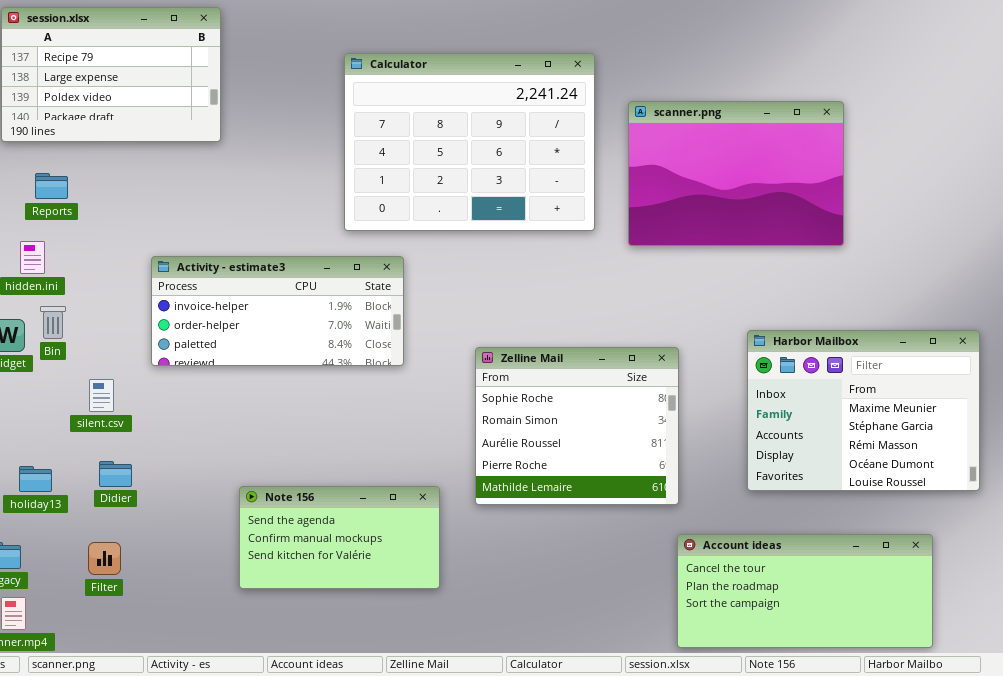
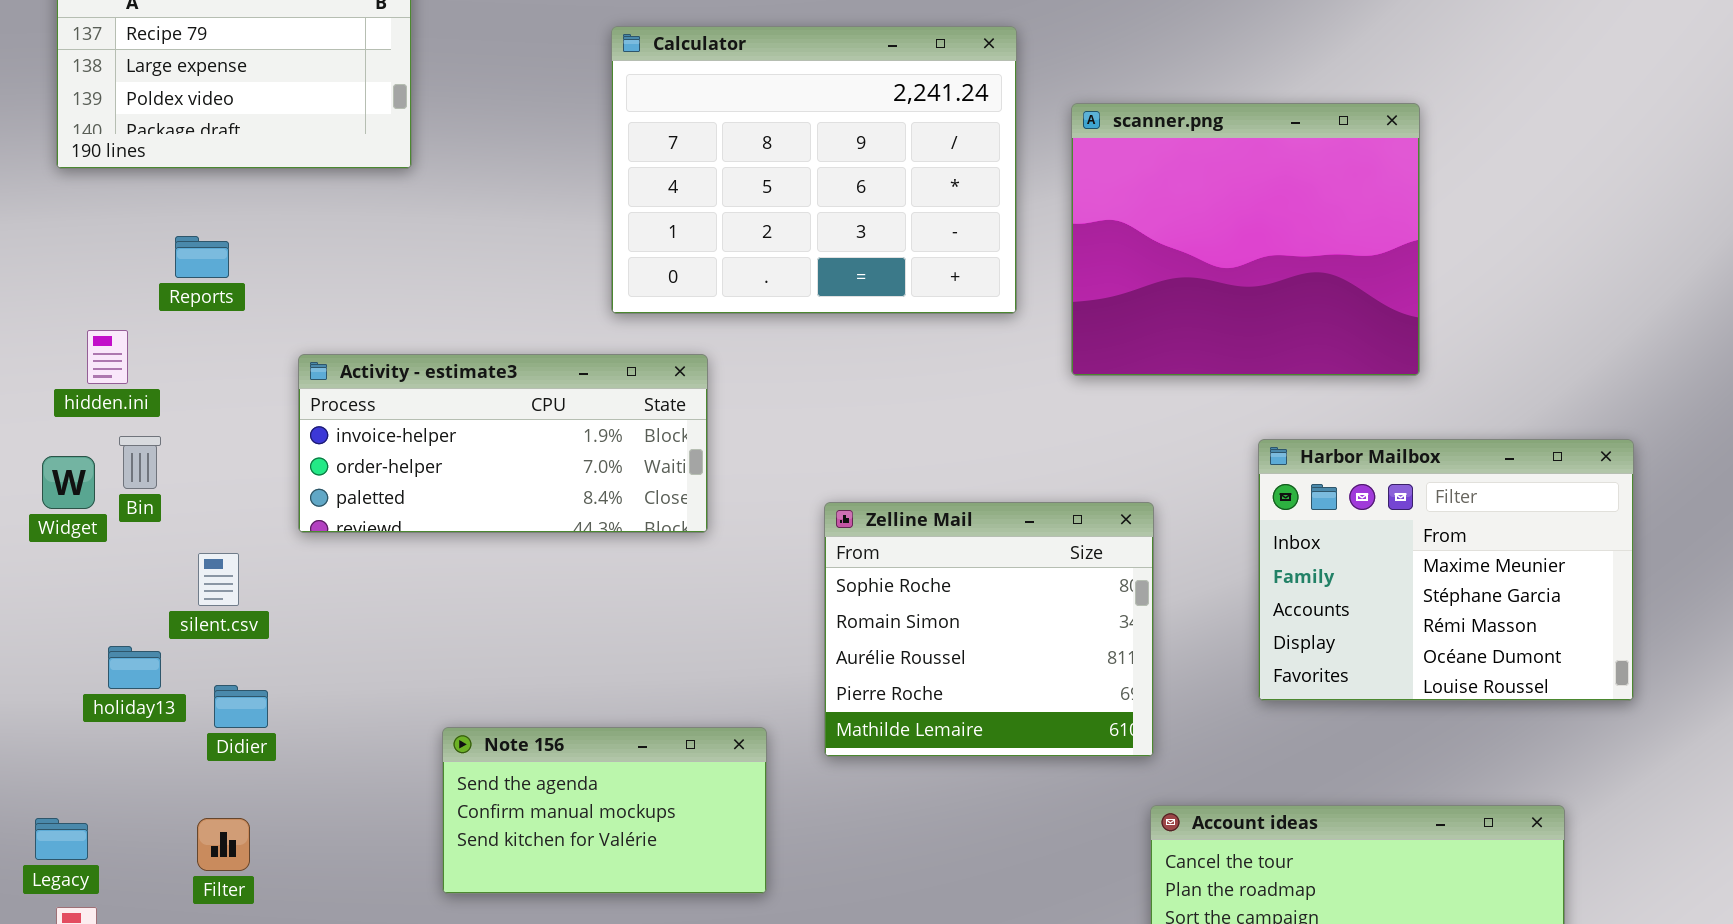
scanner.png: [628,101,844,246] -> [1071,103,1420,376], resized
Reports: [35,173,68,199] -> [175,236,229,278], moved
Harbor Mailbox: [747,330,980,491] -> [1258,439,1634,701], moved
holiday13: [19,466,52,492] -> [108,646,161,689], moved

